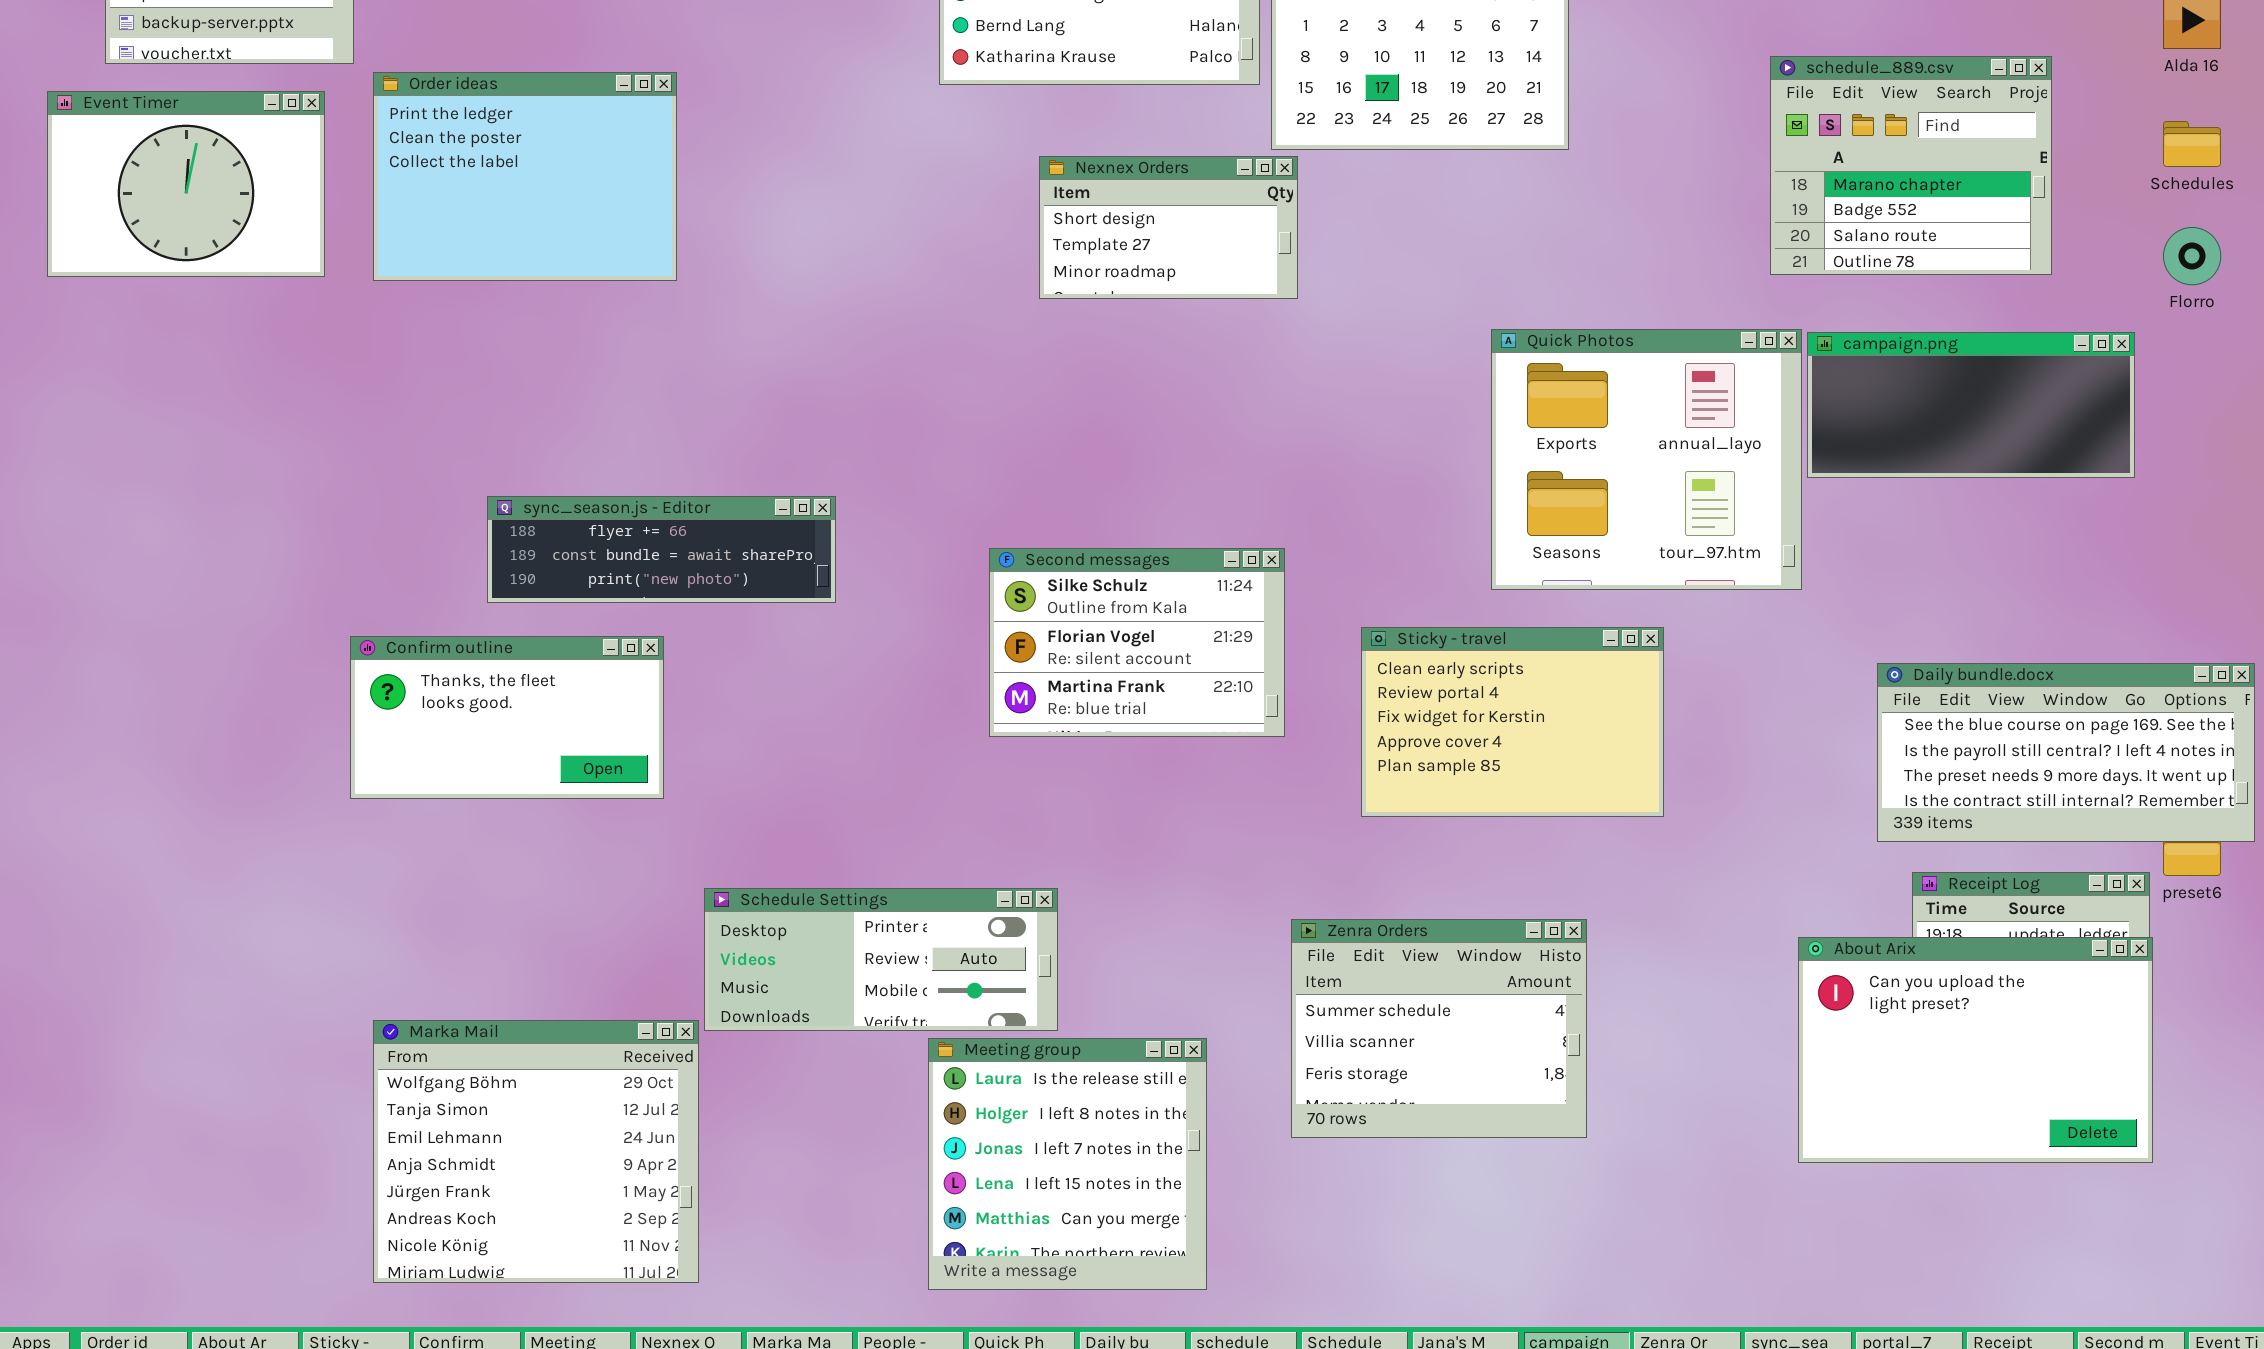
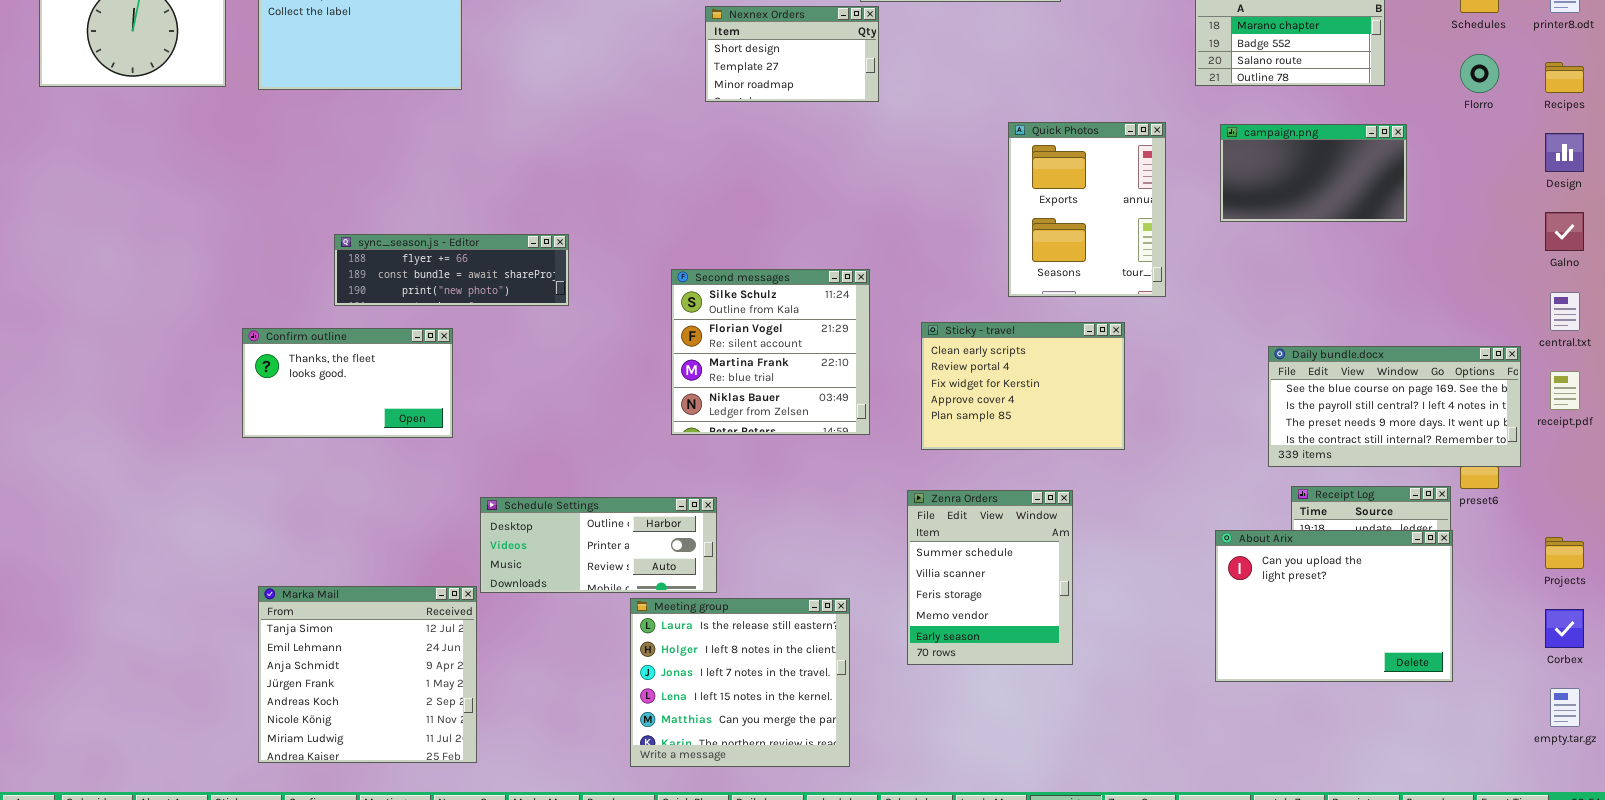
Quick Photos: [1491,329,1802,590] -> [1008,122,1166,297], resized
campaign.png: [1807,332,2135,478] -> [1220,124,1407,222], resized
Second messages: [989,548,1285,737] -> [671,269,870,435], resized
Schedule Settings: [704,888,1058,1031] -> [480,497,717,593], scrolled up 1 row
Zenra Orders: [1291,919,1587,1138] -> [907,490,1073,665], resized
Marka Mail: [373,1020,699,1283] -> [258,586,477,763], scrolled down 1 row
Meeting group: [928,1038,1207,1290] -> [630,598,850,767], resized

